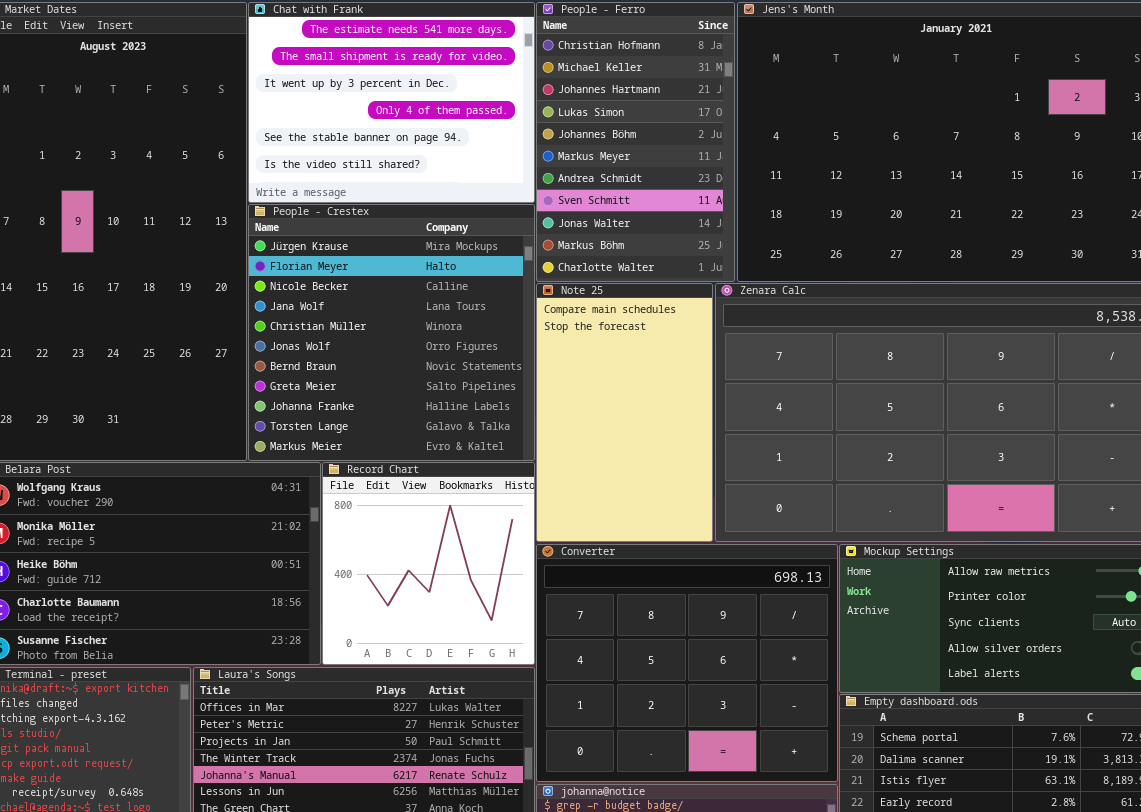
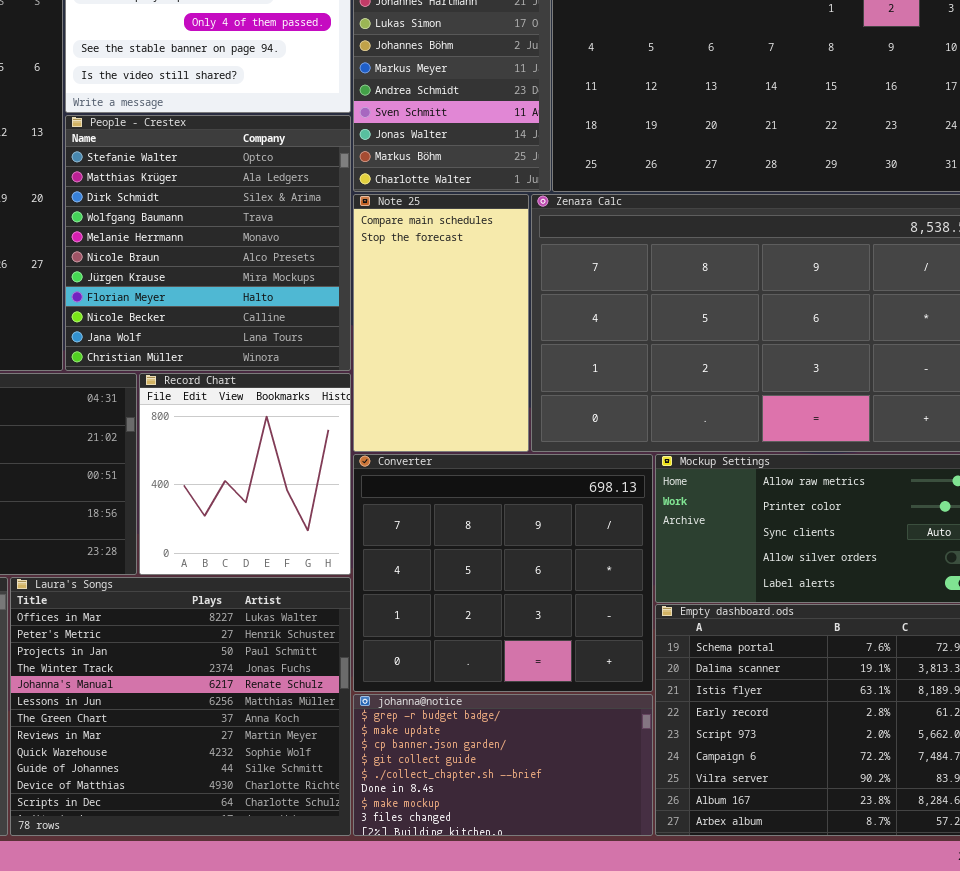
People - Crestex: [248,204,535,461] -> [65,115,351,371], scrolled up 6 rows

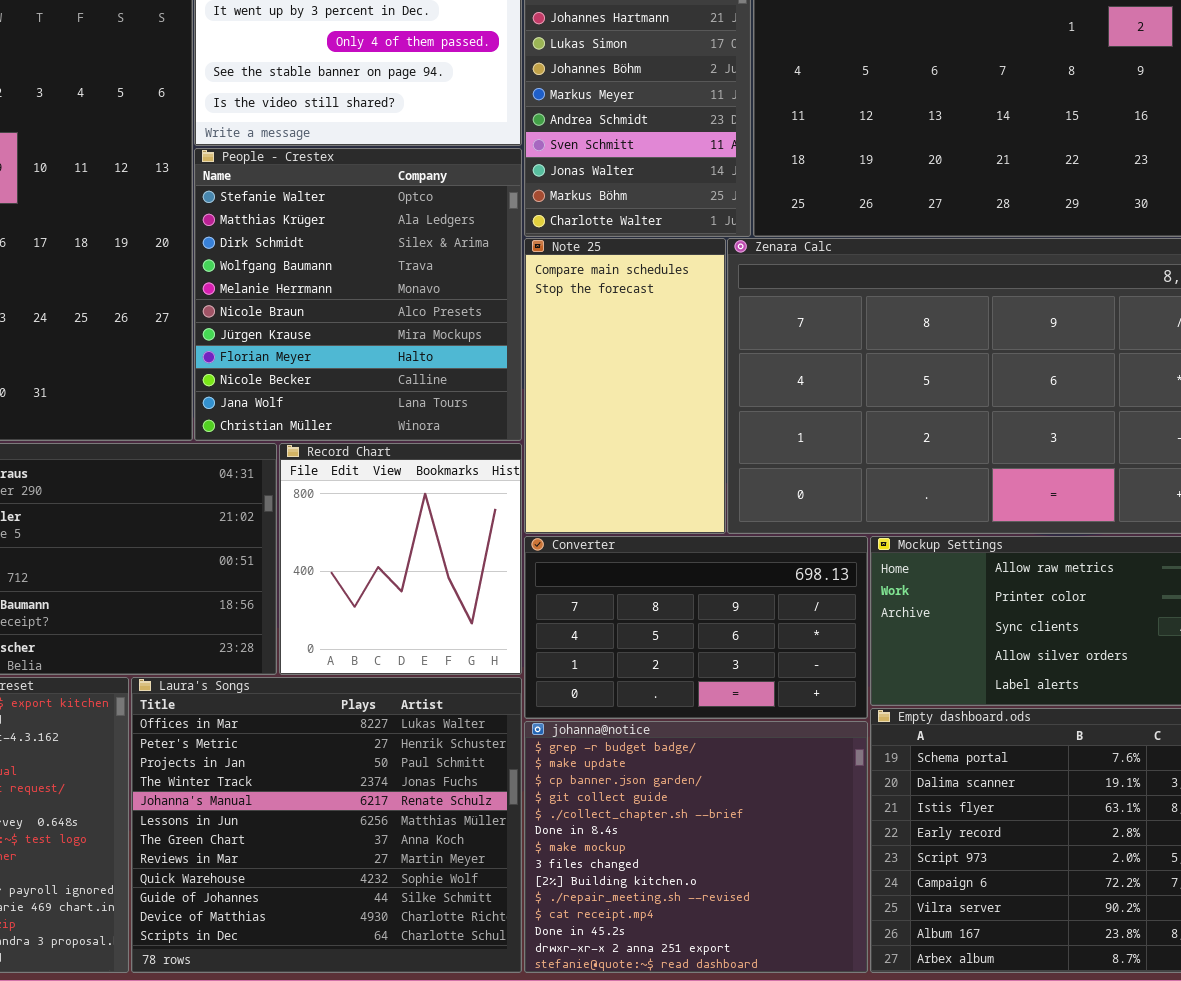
Converter: [353,454,653,692] -> [524,536,868,719], resized
johanna@notice: [353,694,653,836] -> [524,721,868,973], resized

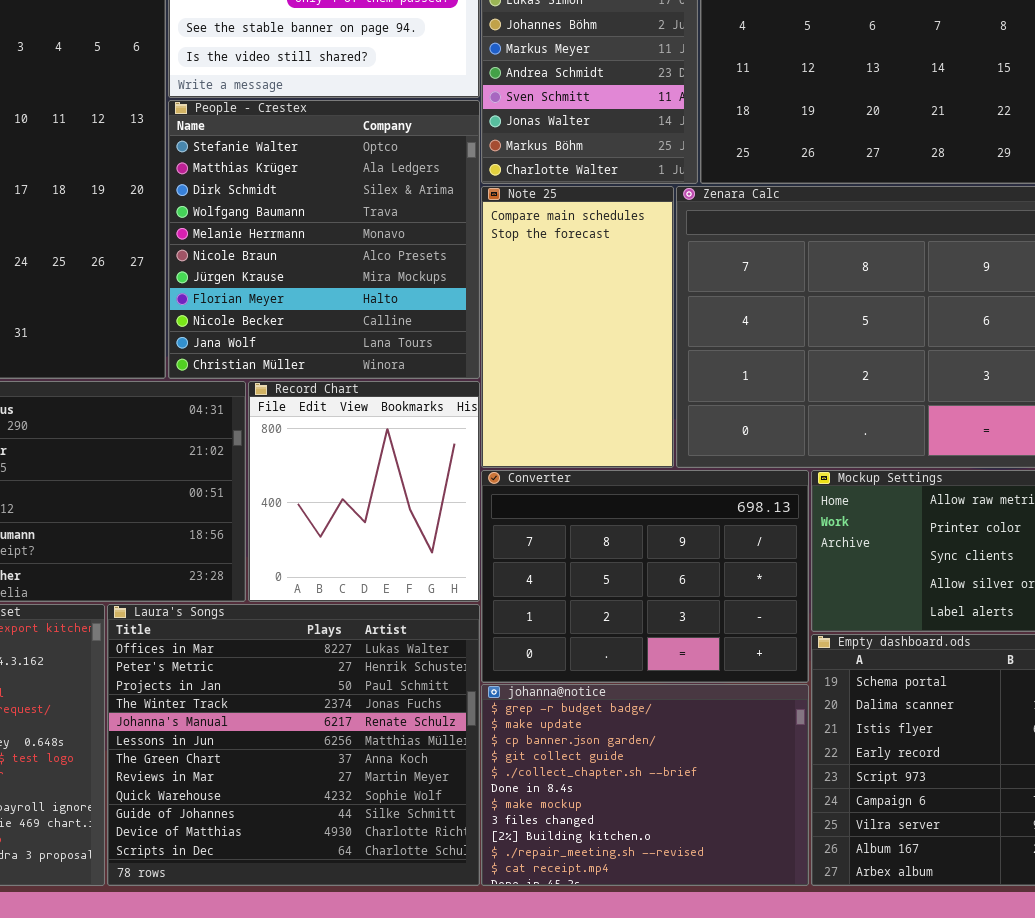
Converter: [524,536,868,719] -> [481,470,809,683], resized
johanna@notice: [524,721,868,973] -> [481,684,809,886], resized

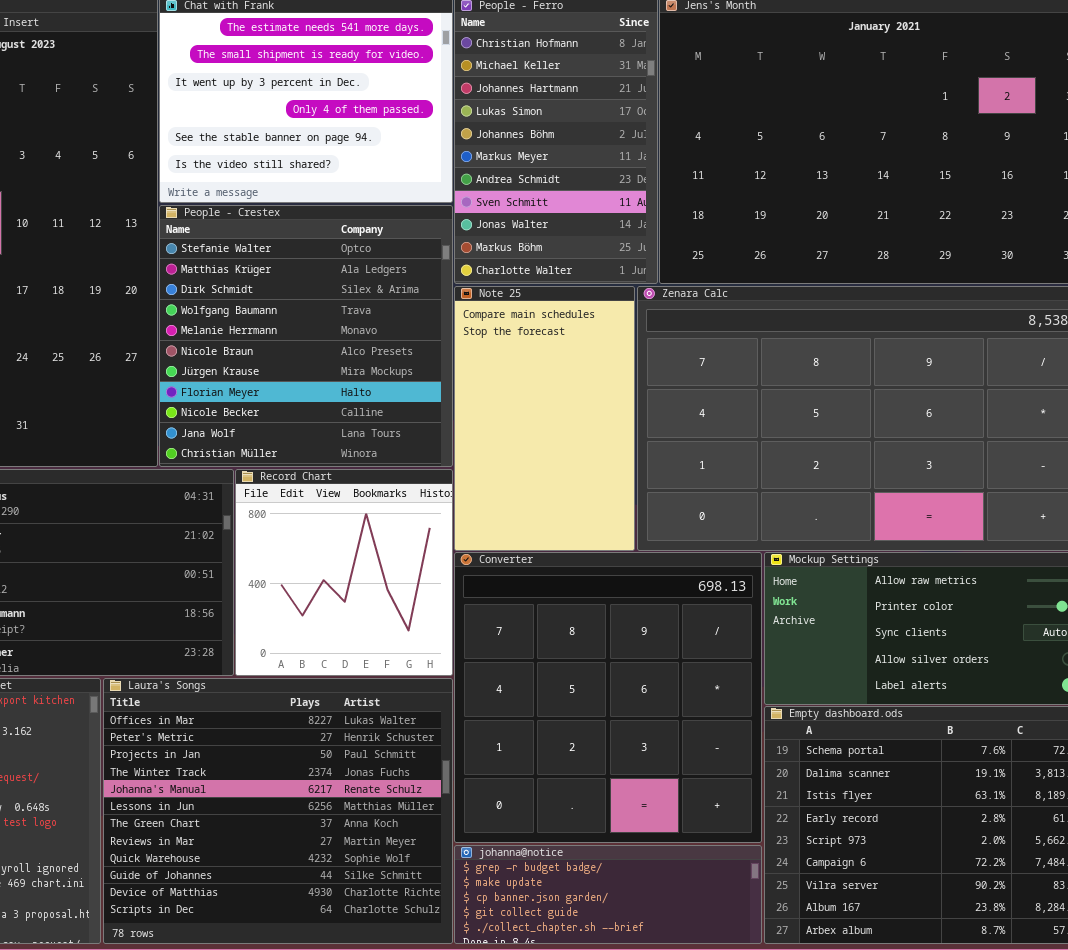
Converter: [481,470,809,683] -> [454,552,762,843], resized
johanna@notice: [481,684,809,886] -> [454,845,762,944], resized

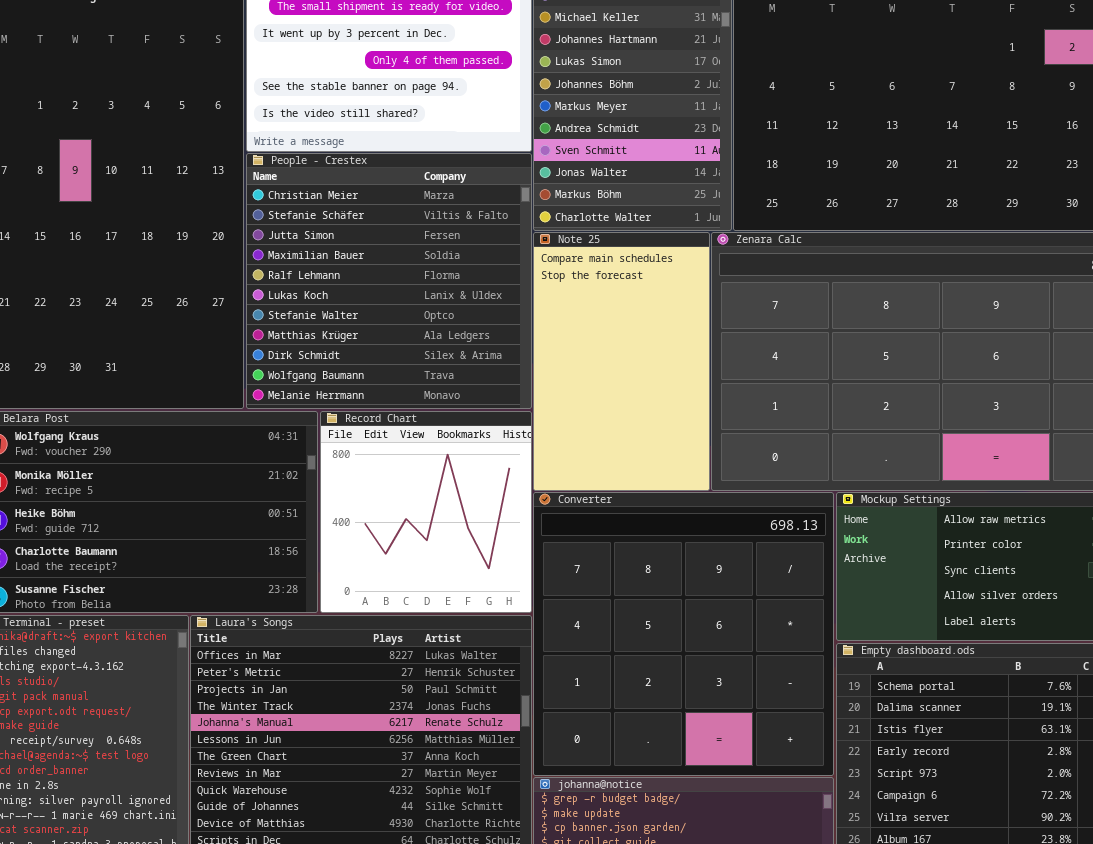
People - Crestex: [159,205,453,467] -> [246,153,532,409], scrolled up 6 rows

